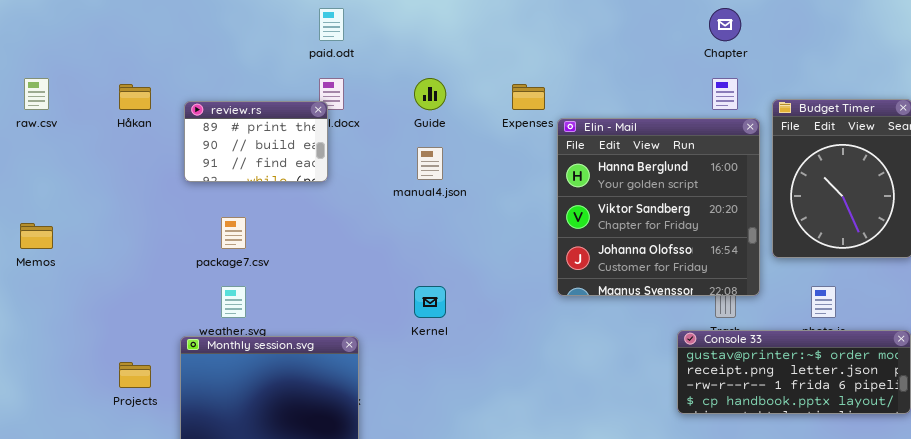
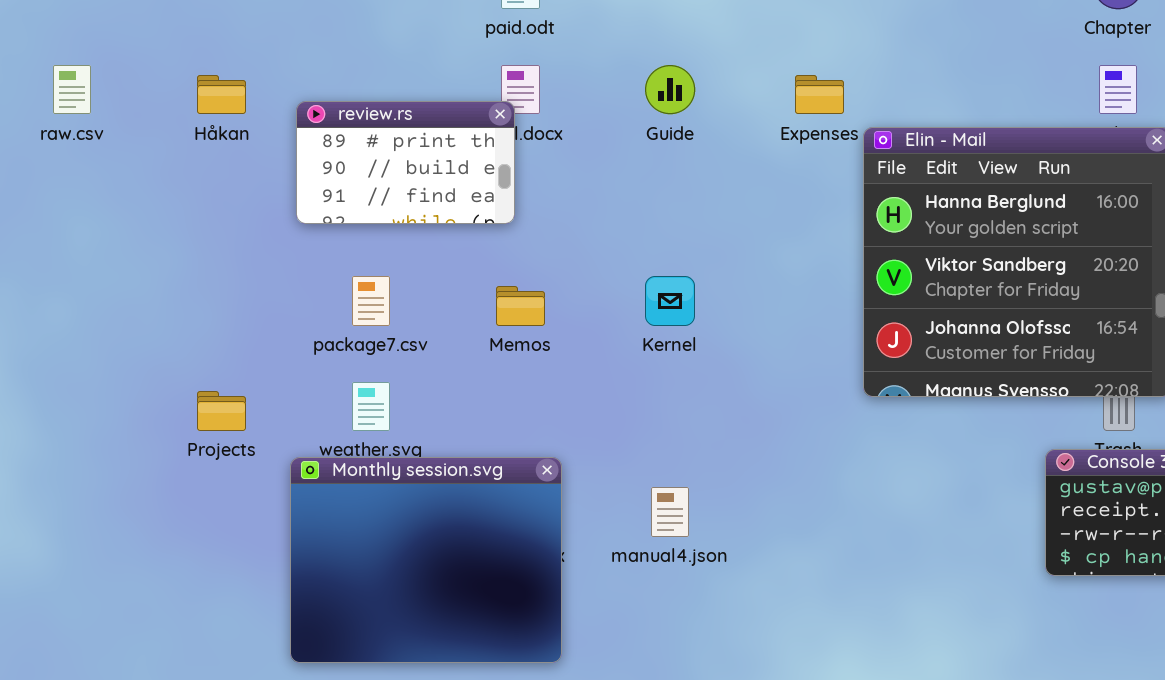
manual4.json: [417,147,443,180] -> [651,487,689,537], moved
Memos: [20,223,53,249] -> [496,286,545,326], moved
Kernel: [414,286,446,318] -> [645,276,695,326], moved
Projects: [119,362,151,388] -> [197,391,246,431], moved

